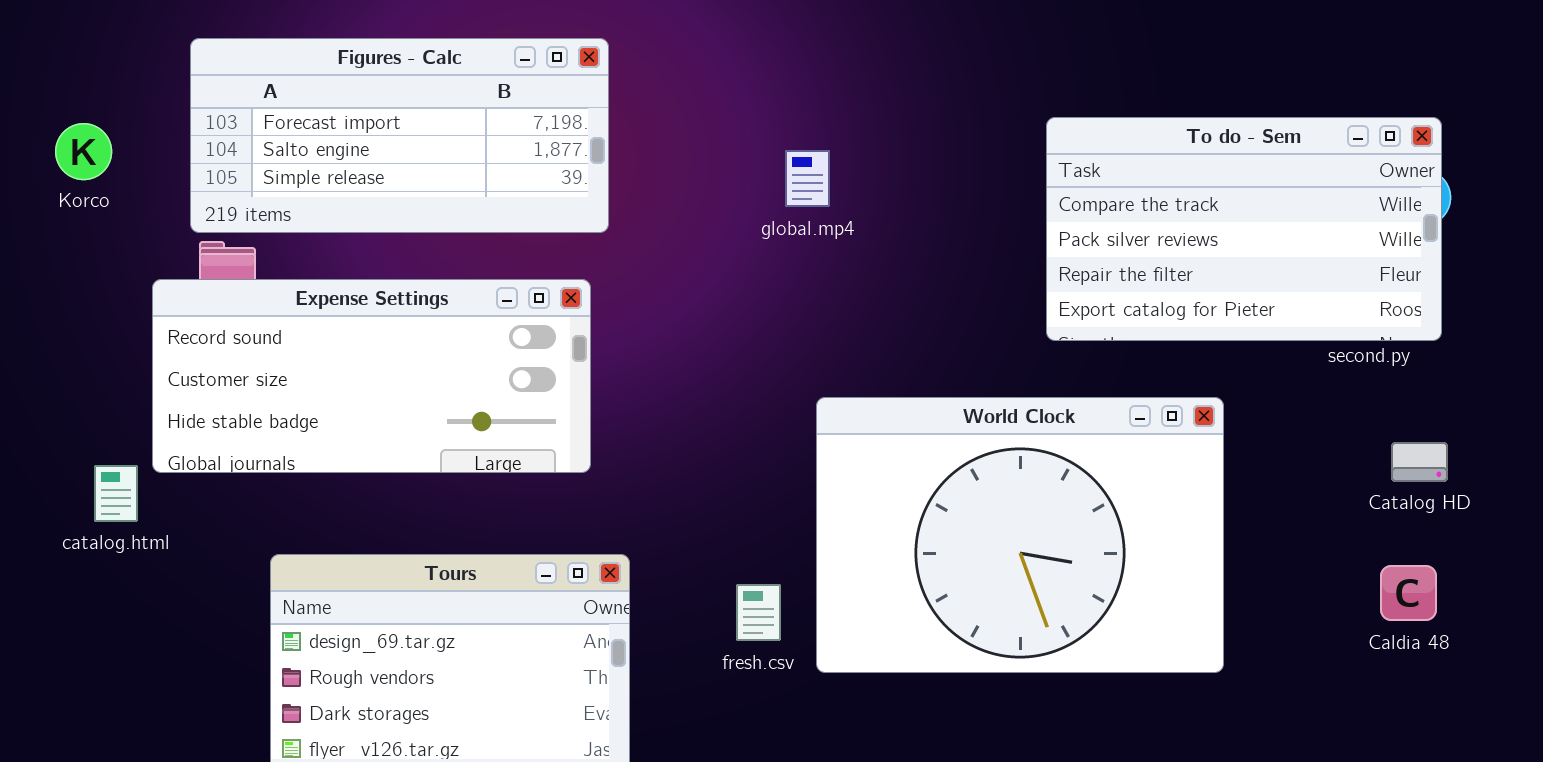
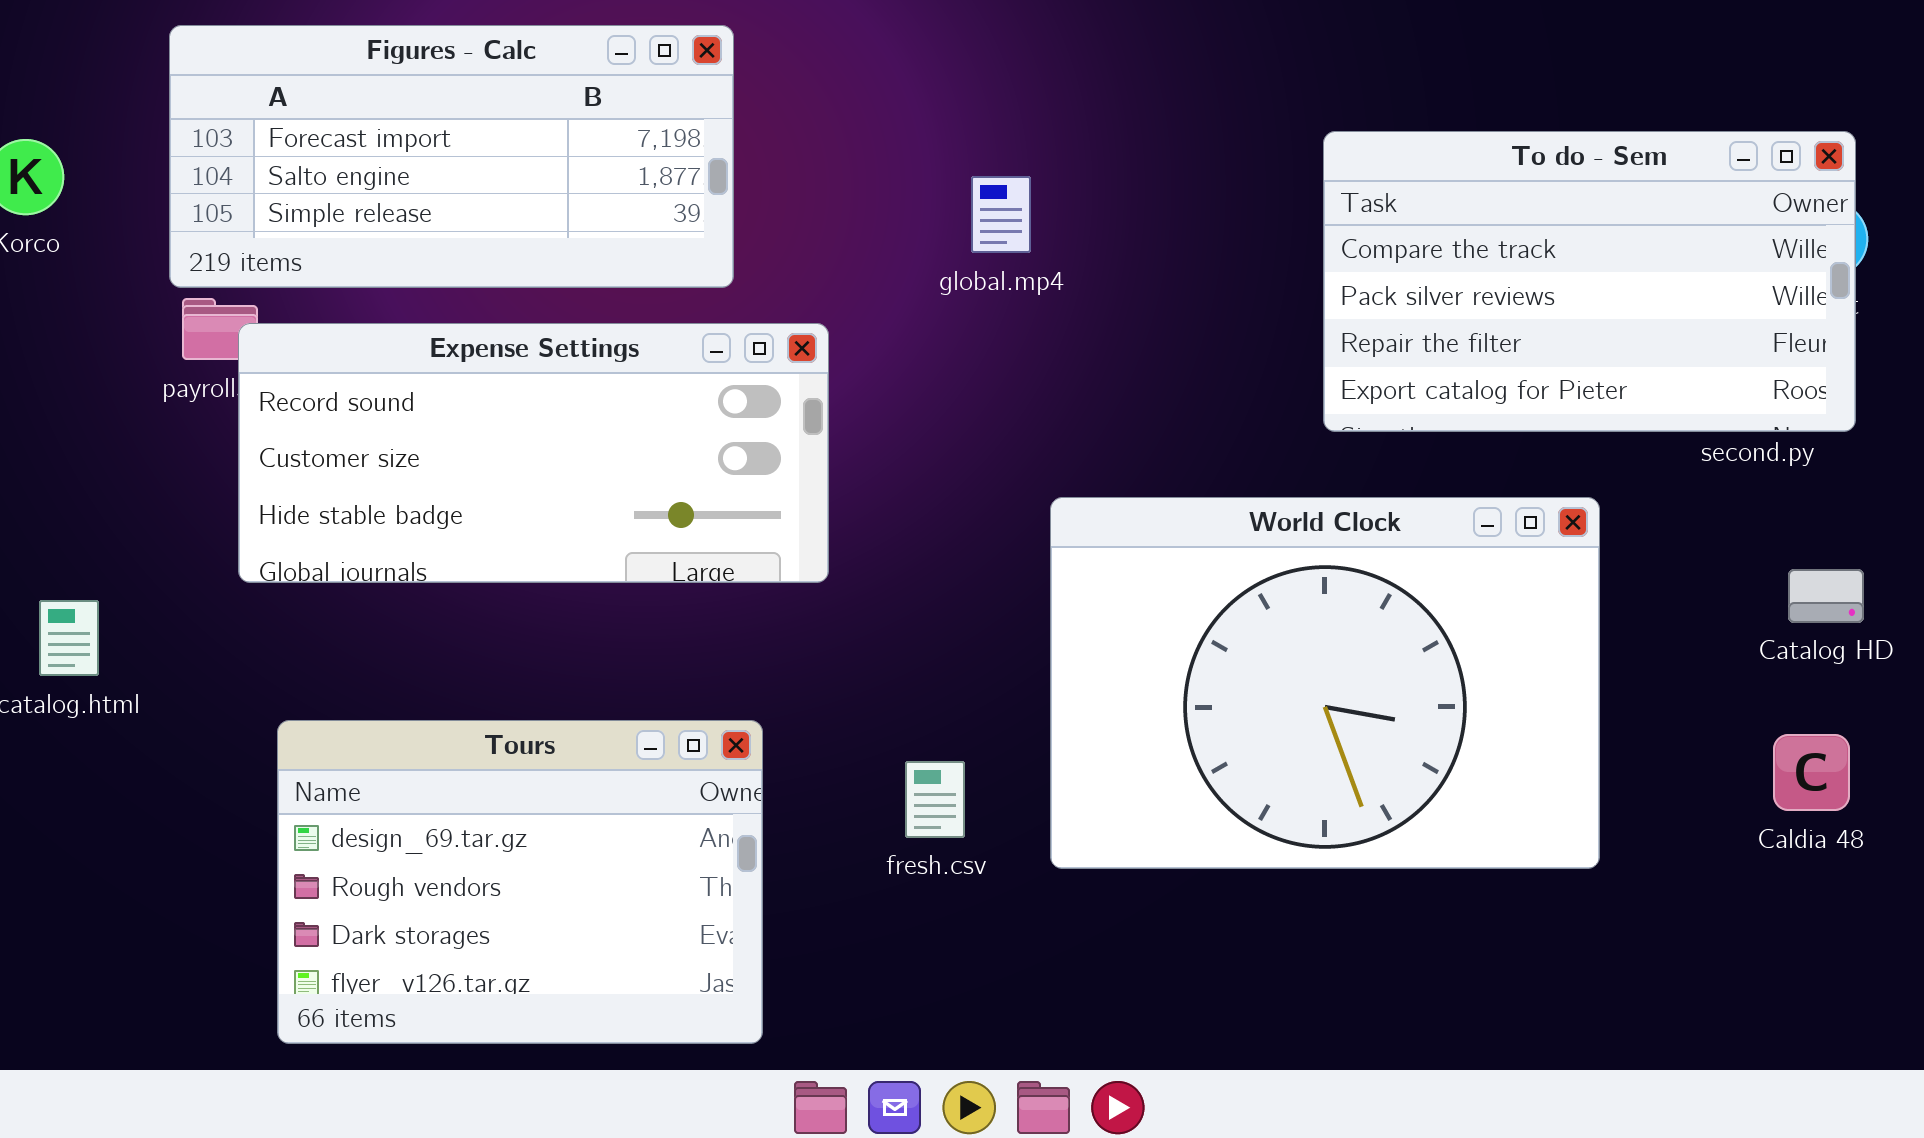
Expense Settings: [152,279,591,473] -> [238,323,829,583], moved
World Clock: [816,397,1224,673] -> [1050,497,1600,869], moved

